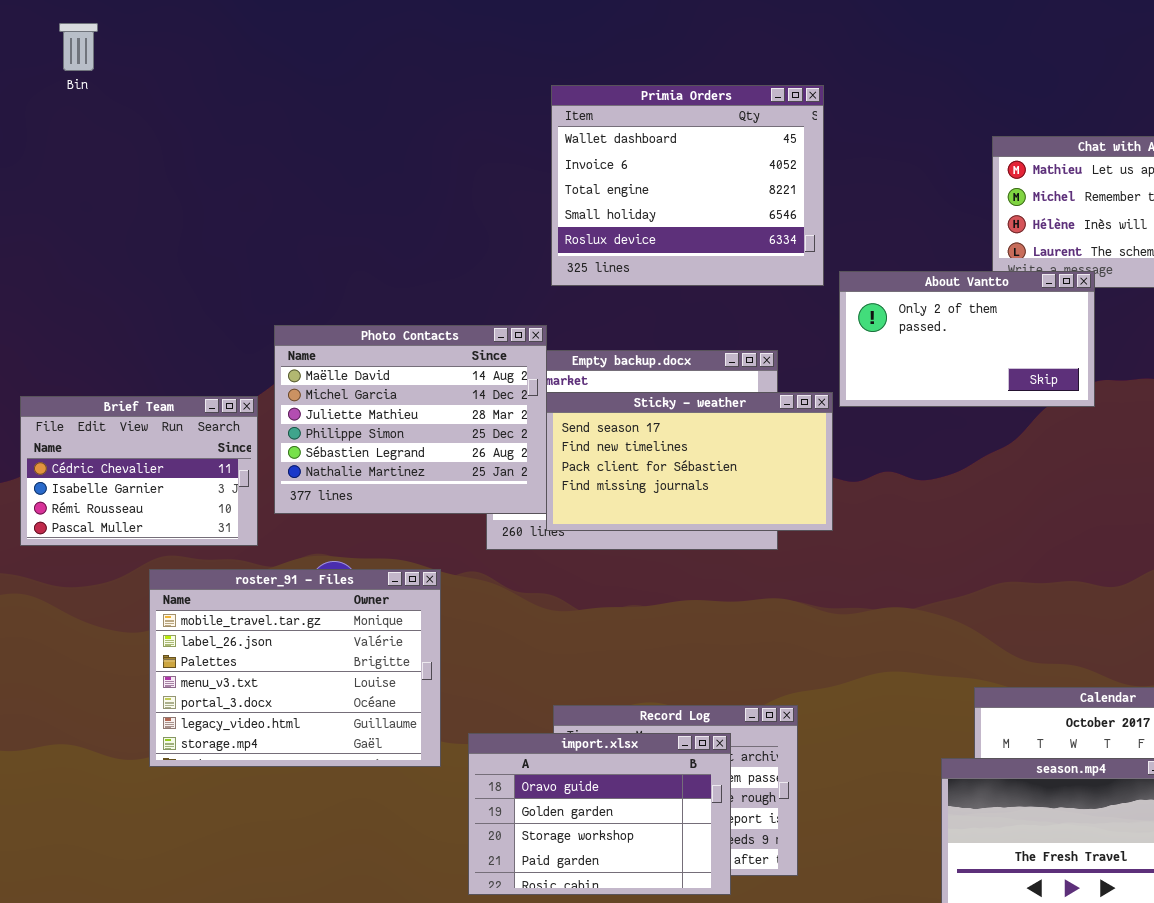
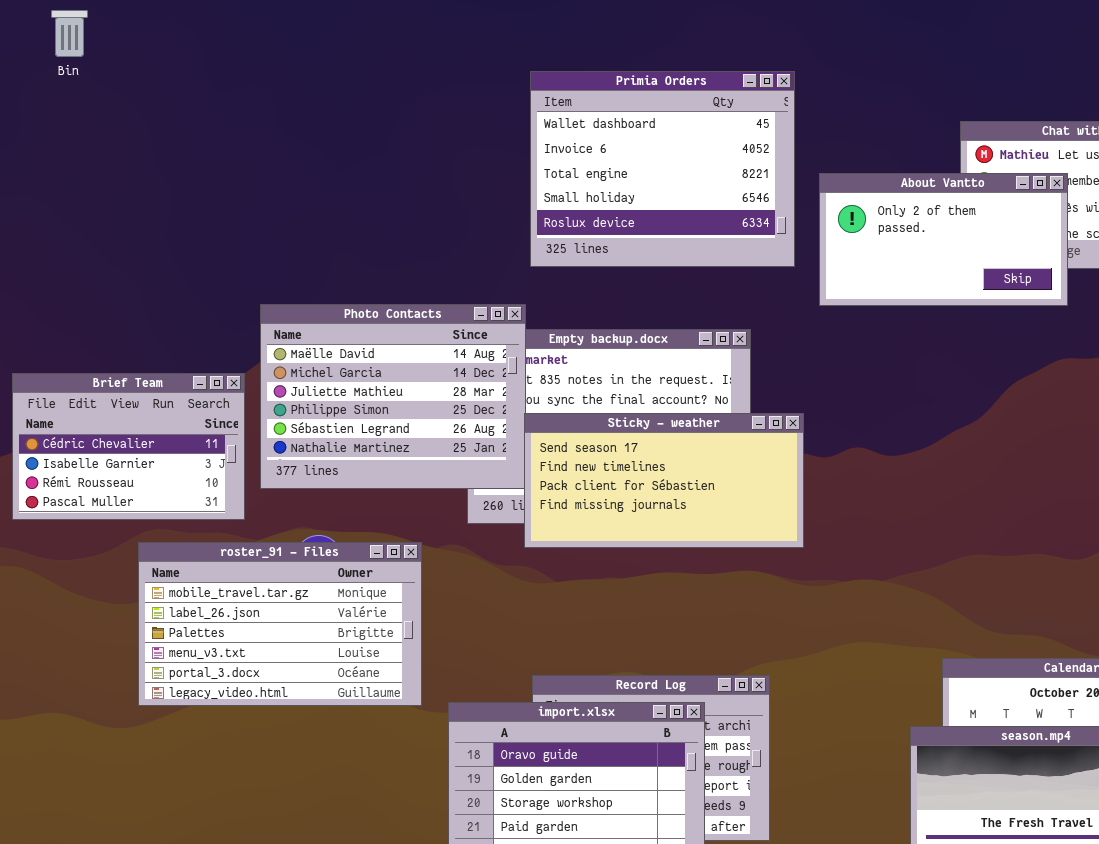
About Vantto: [839,271,1095,407] -> [819,173,1068,306], moved
Sticky - weather: [546,392,833,531] -> [524,413,804,548], moved
roster_91 - Files: [149,569,441,767] -> [138,542,422,706], resized

